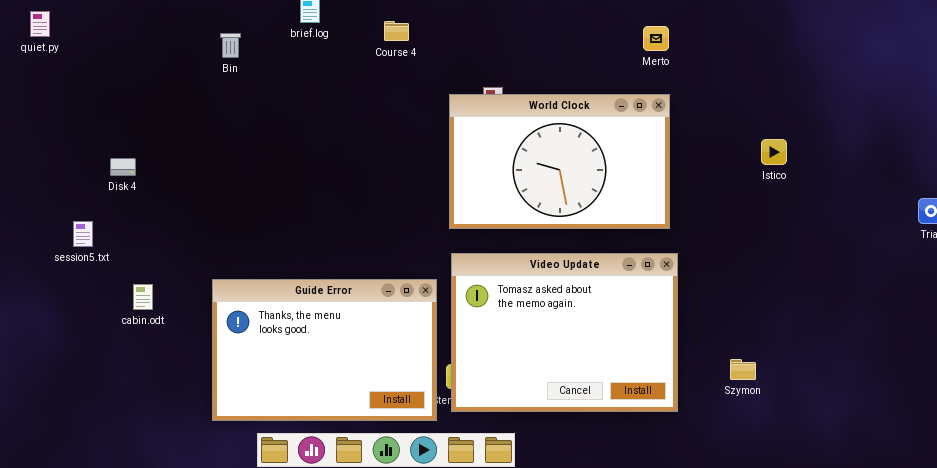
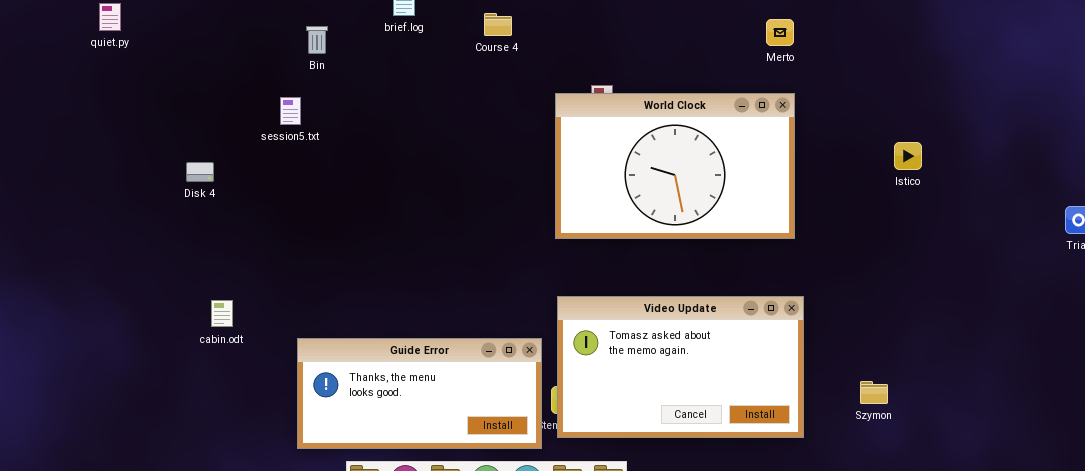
session5.txt: [73,221,93,247] -> [280,97,301,125], moved
Video Update: [451,253,678,412] -> [557,296,804,438], resized
Guide Error: [212,279,437,421] -> [297,338,542,449], resized

